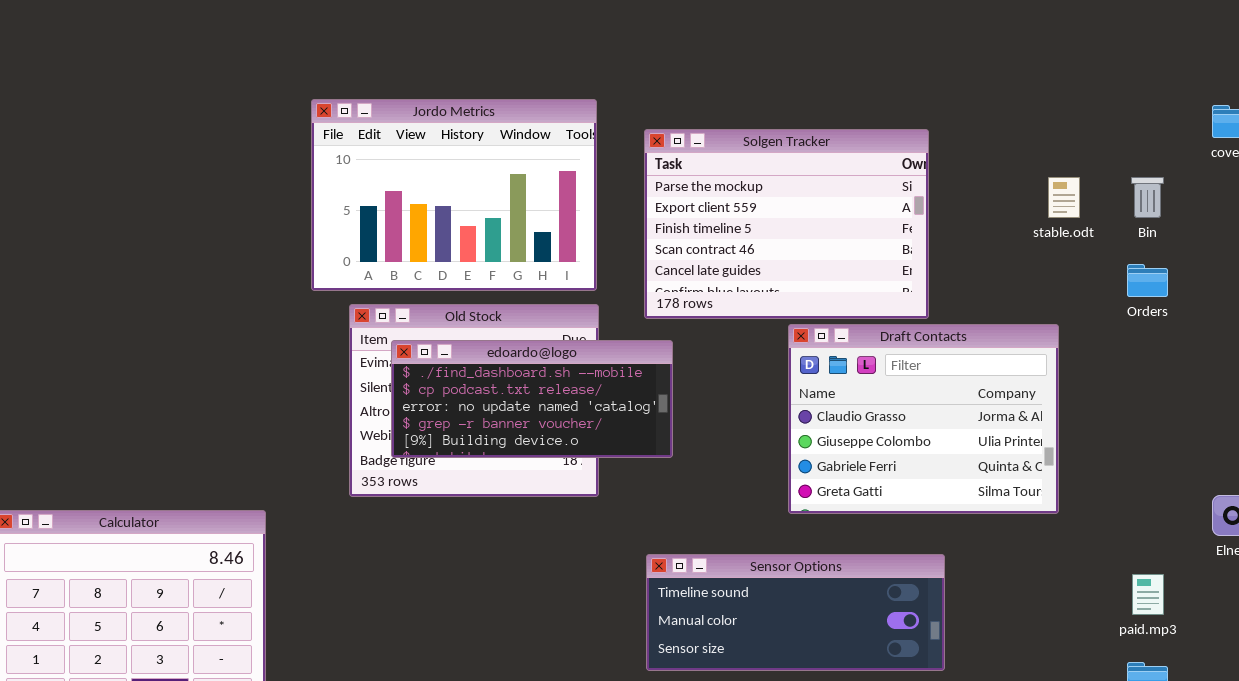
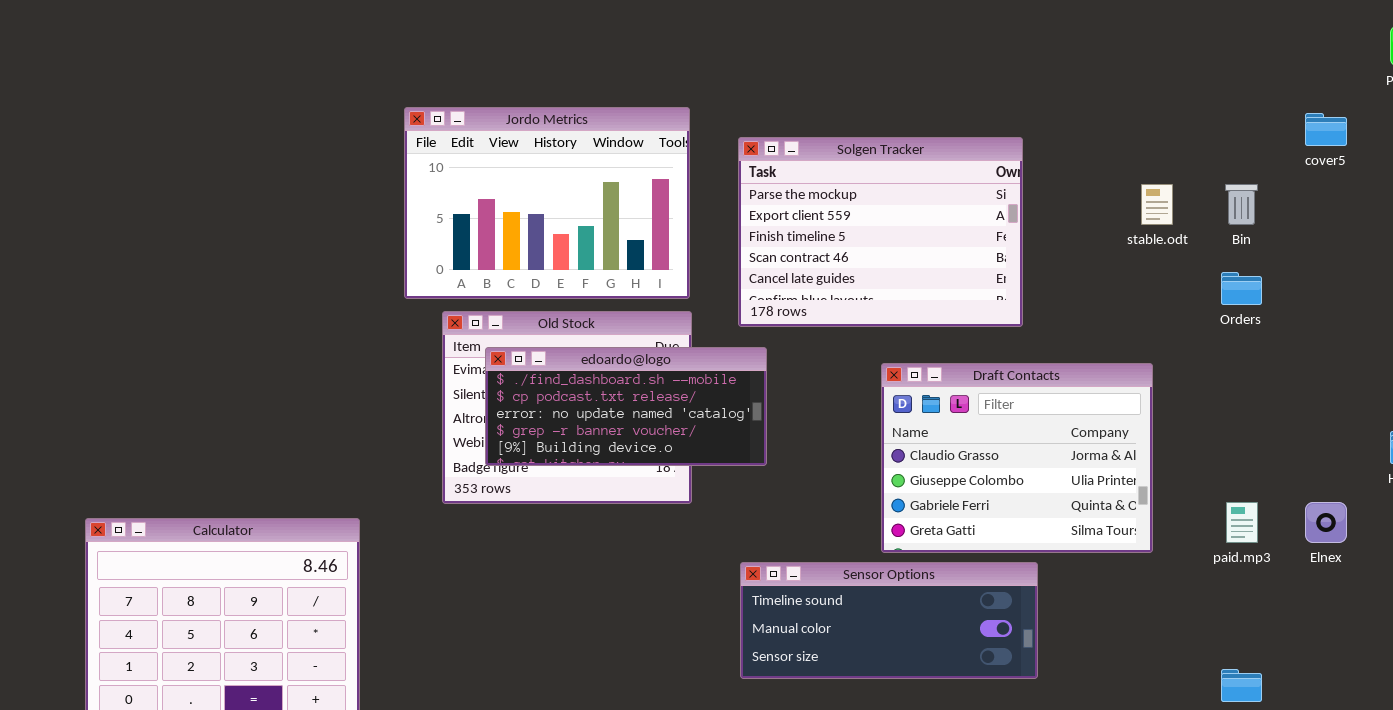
Draft Contacts: [788,324,1059,514] -> [881,363,1153,553], moved
paid.mp3: [1132,574,1164,615] -> [1226,502,1258,543], moved

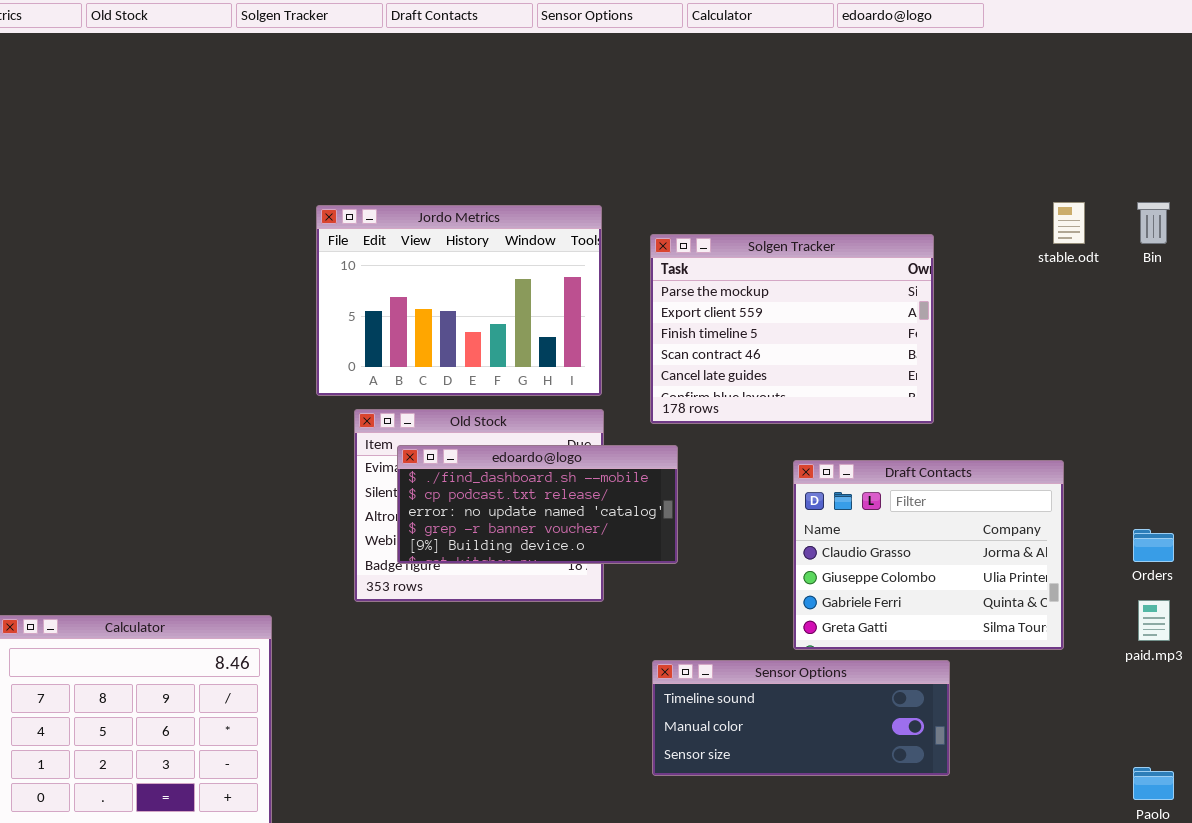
stable.odt: [1141,184,1173,225] -> [1053,202,1085,244], moved
Bin: [1225,184,1258,225] -> [1137,202,1170,244], moved
Orders: [1221,272,1262,305] -> [1133,529,1174,562], moved

